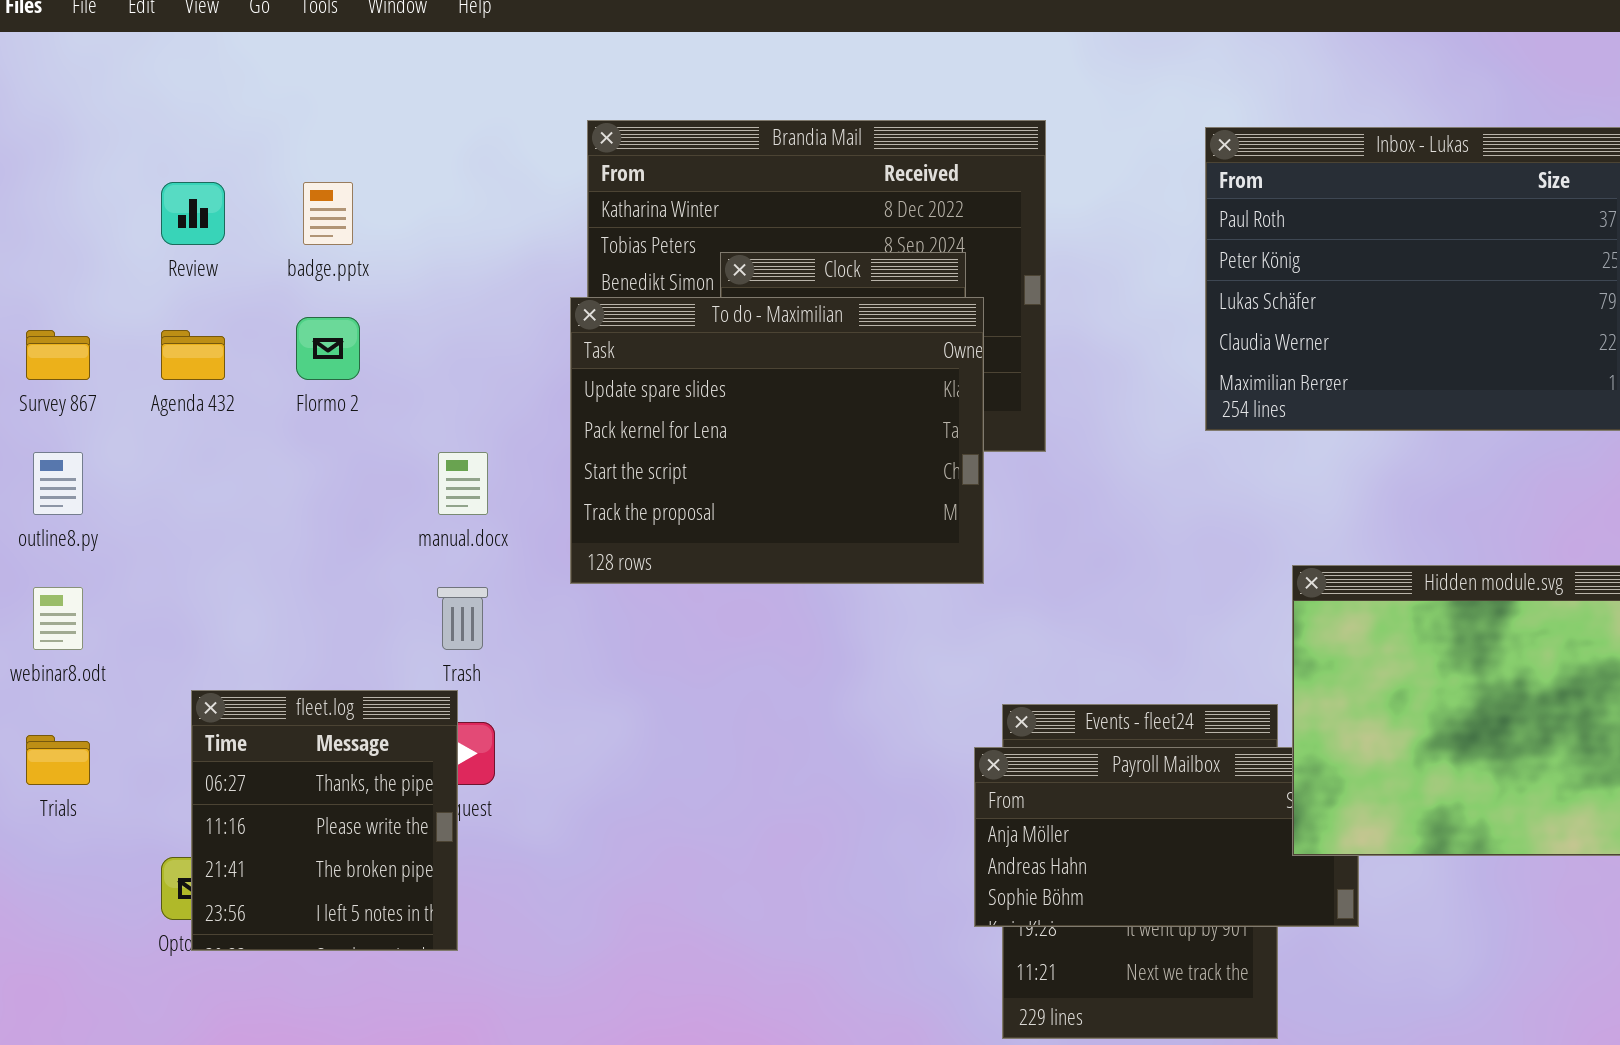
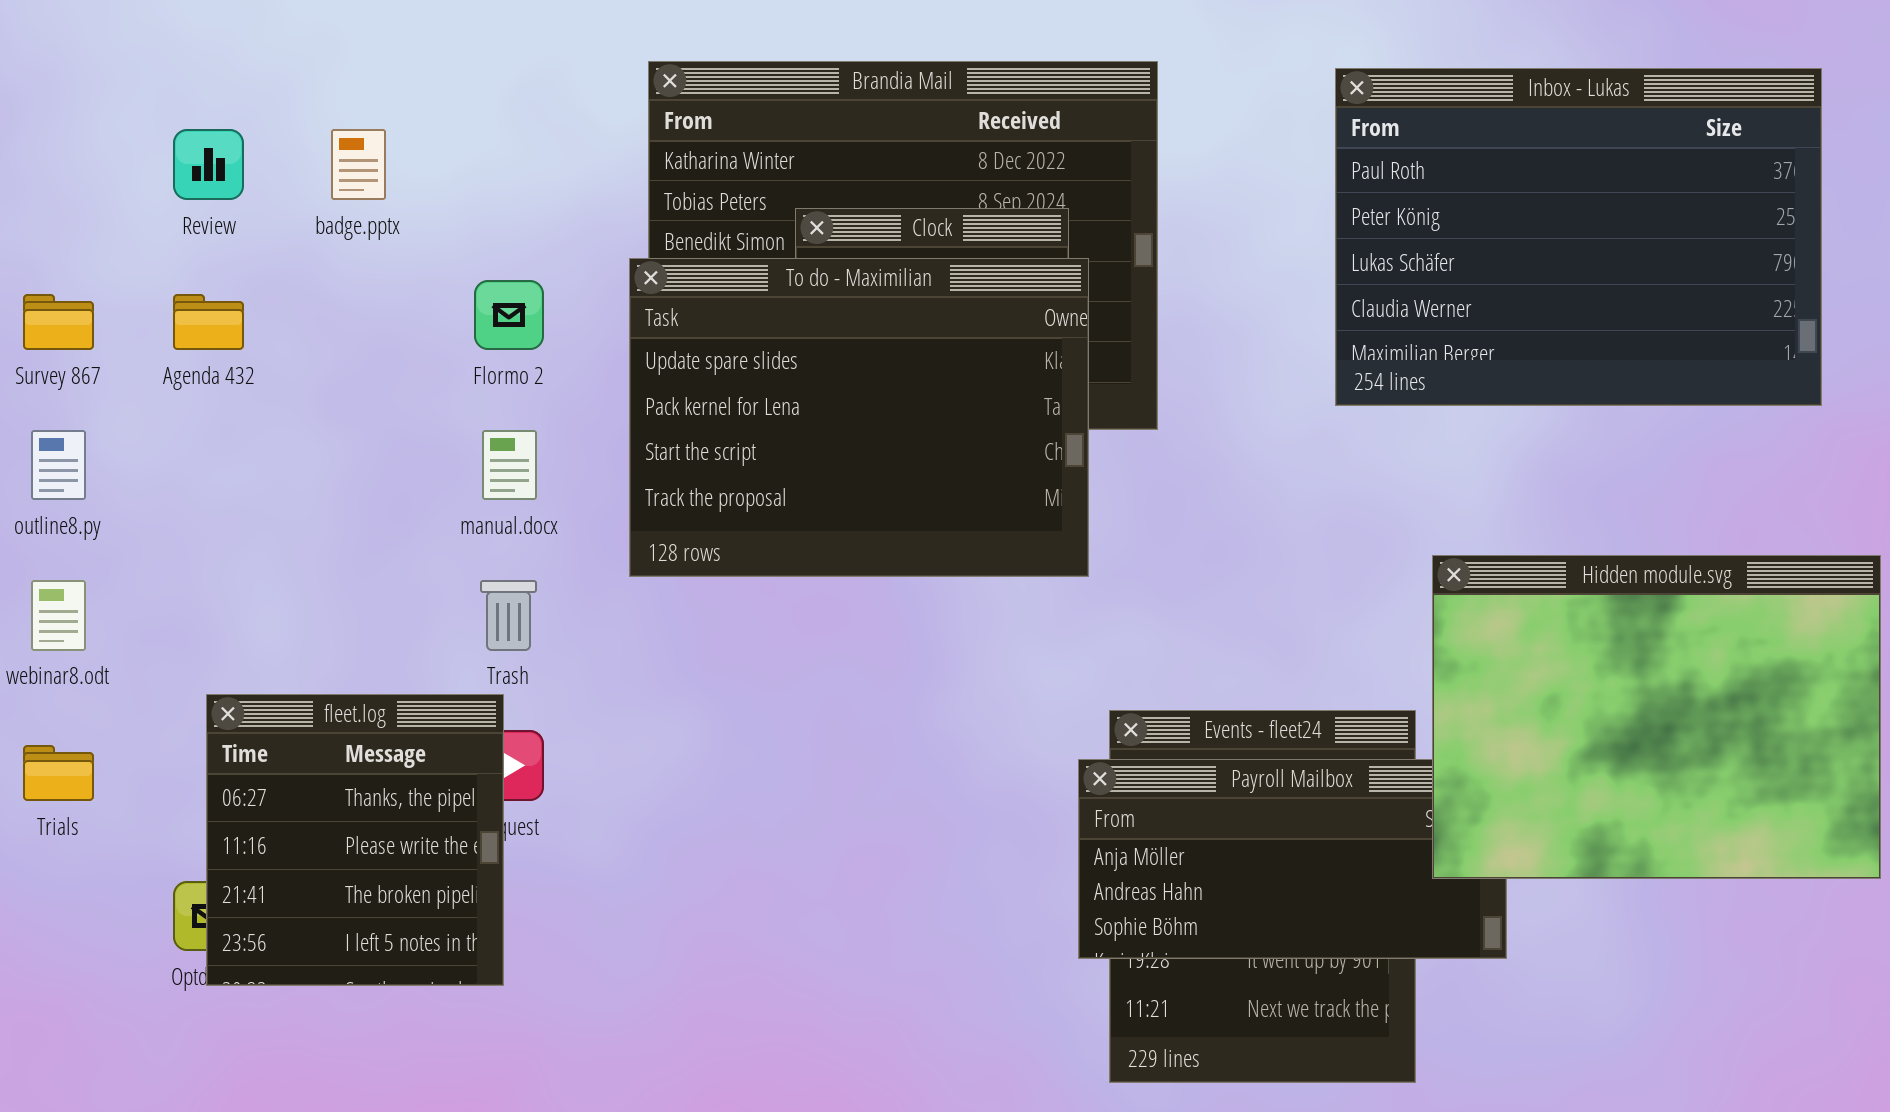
Flormo 2: [296,317,360,380] -> [474,280,544,350], moved

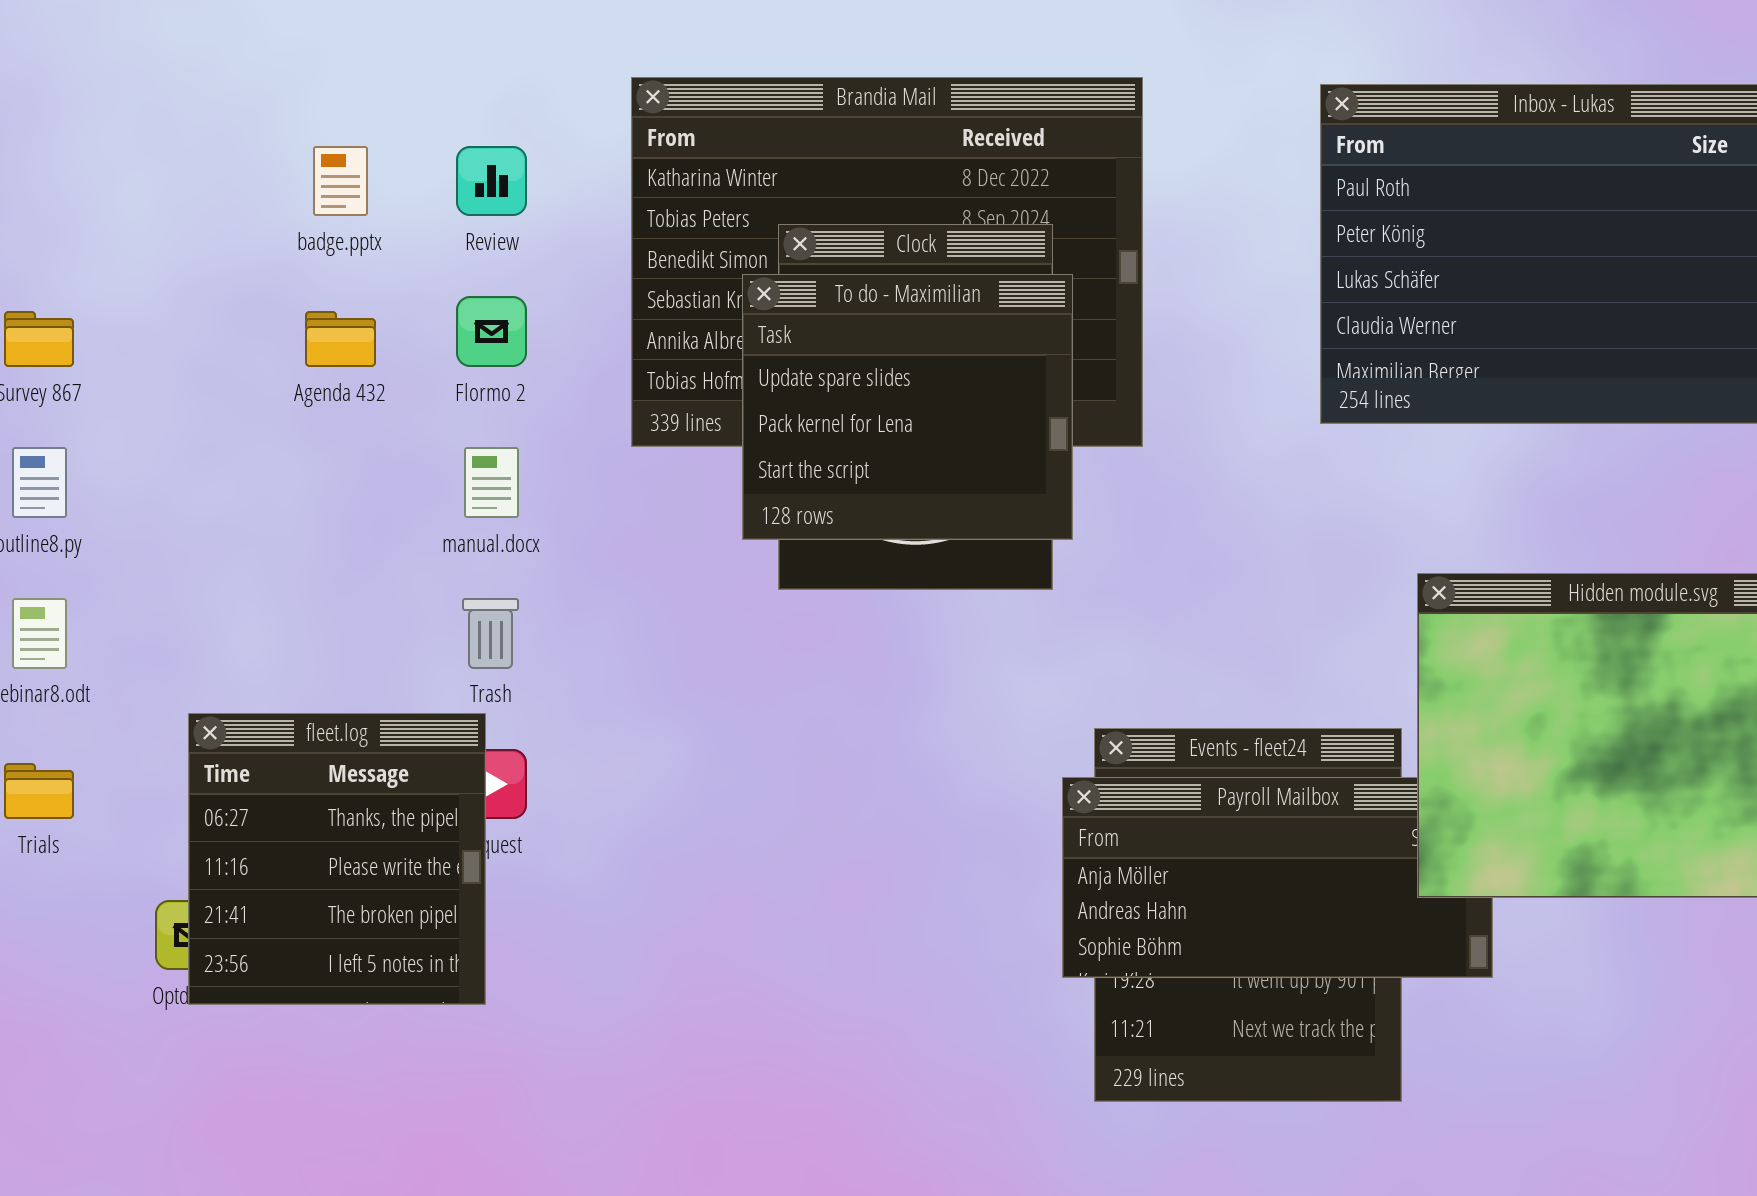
Review: [173,129,244,200] -> [456,146,527,216], moved
To do - Maximilian: [629,258,1089,577] -> [742,274,1073,540], resized
Agenda 432: [173,294,244,350] -> [305,311,376,367], moved

